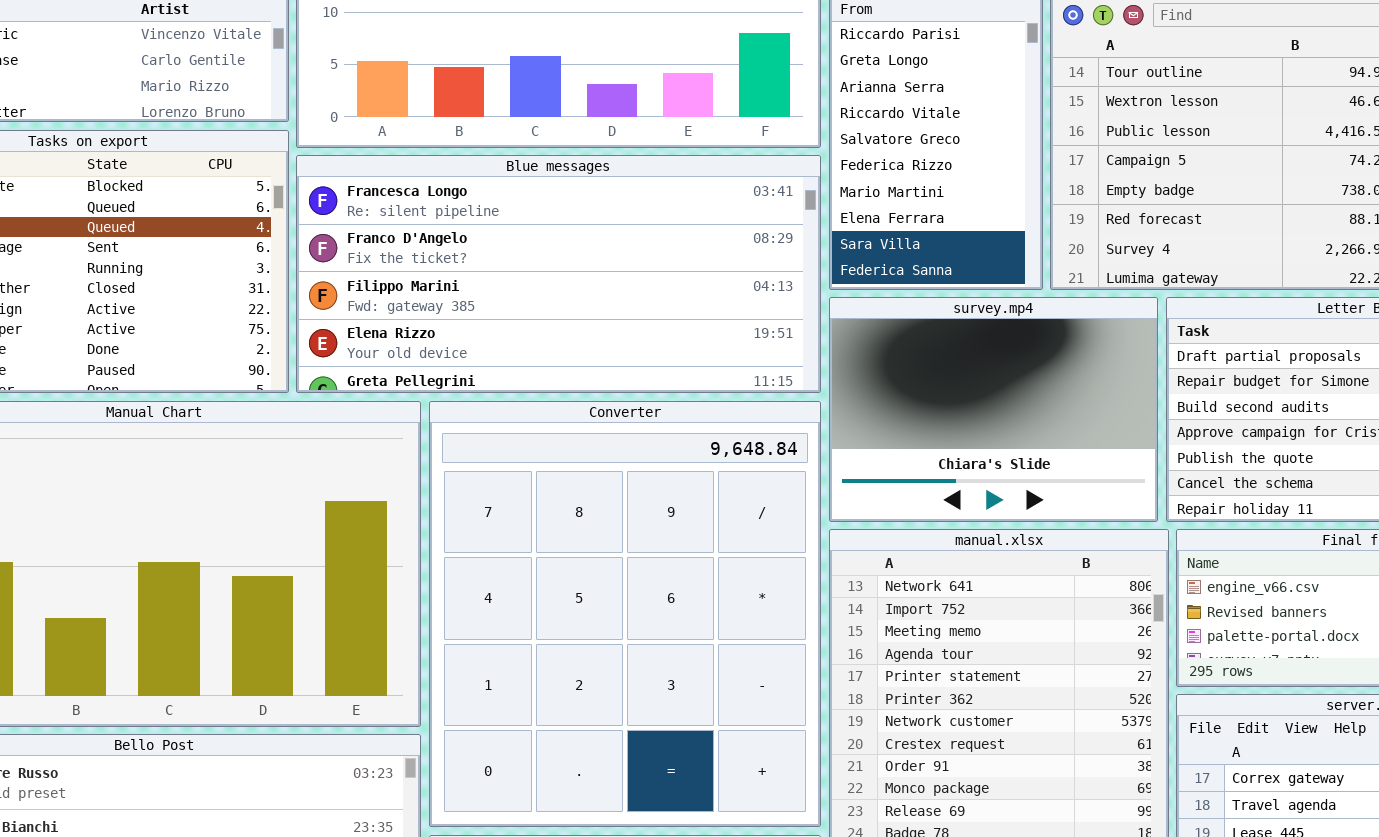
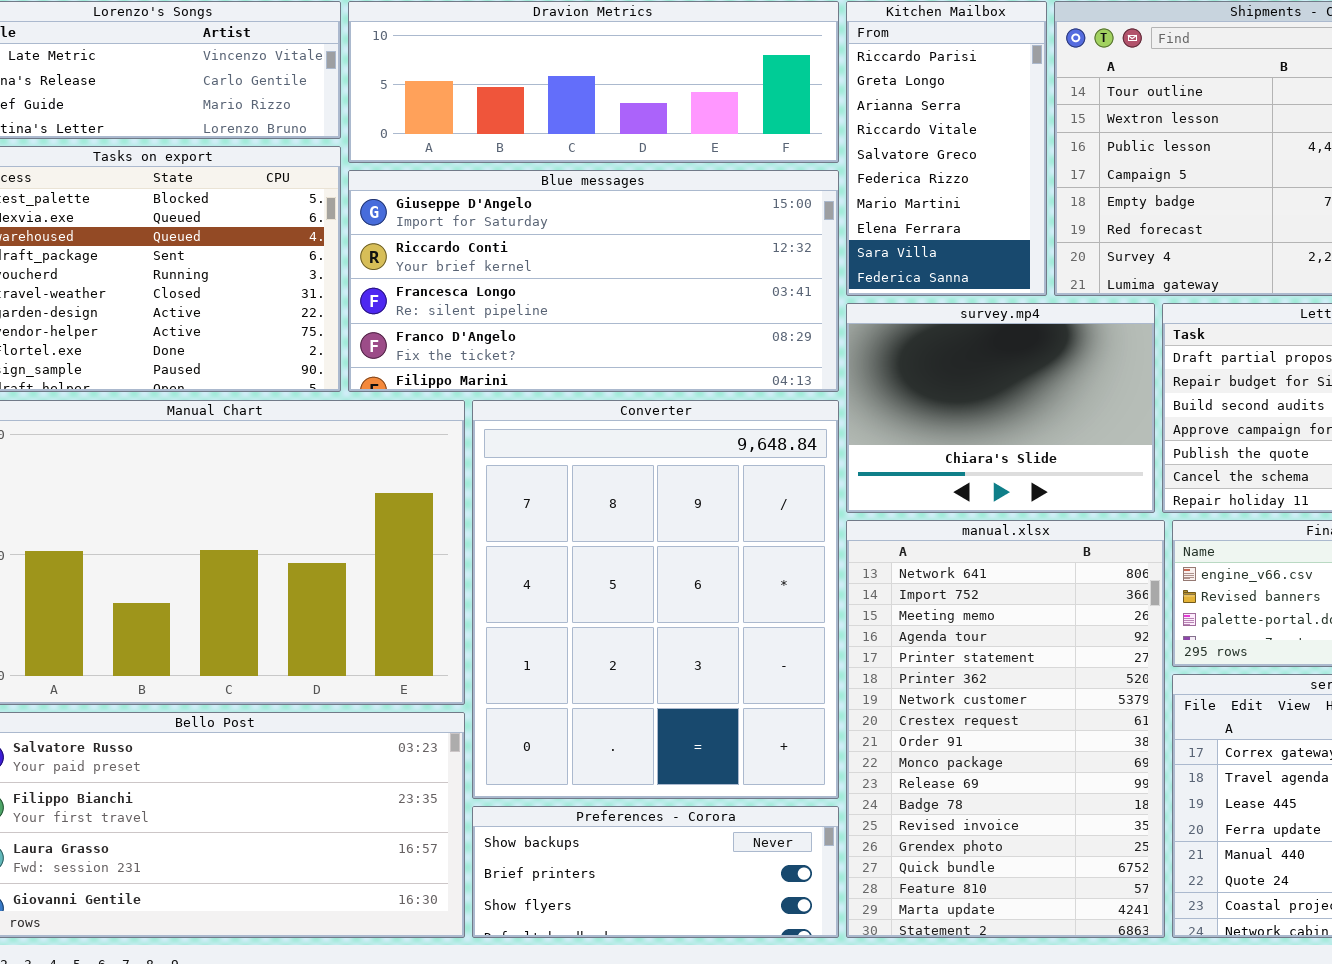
Blue messages: [296,155,821,393] -> [348,170,839,392], scrolled up 2 rows

